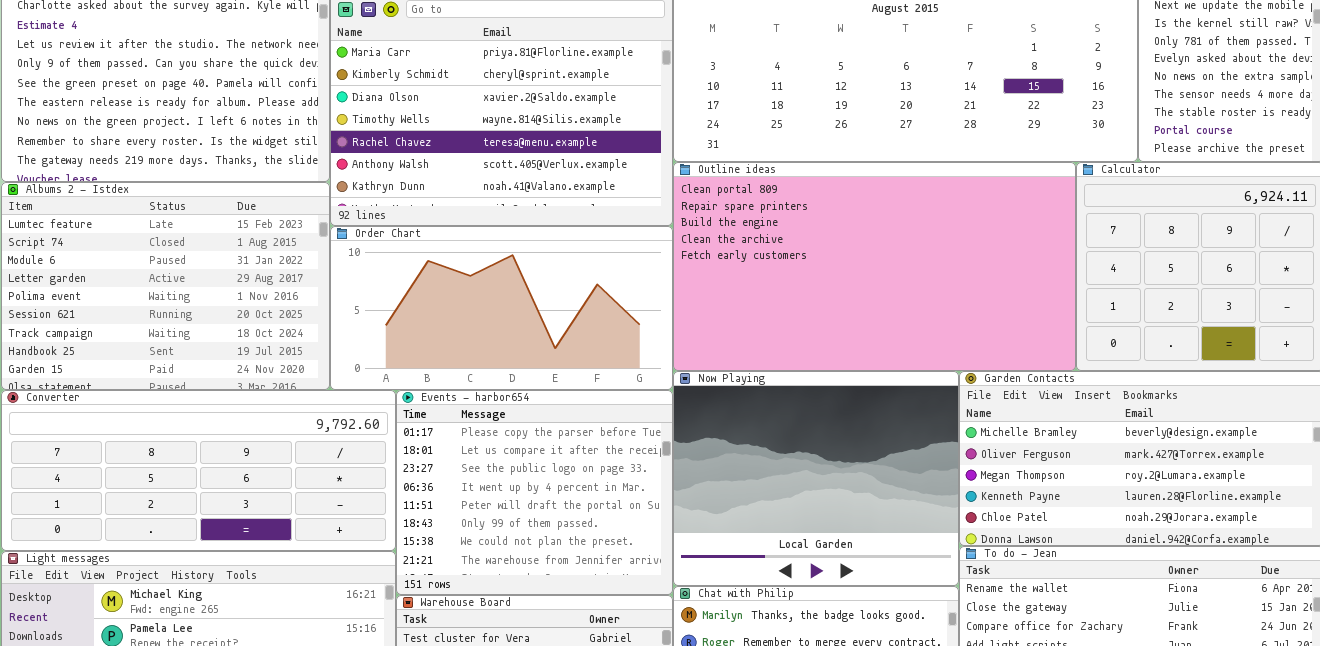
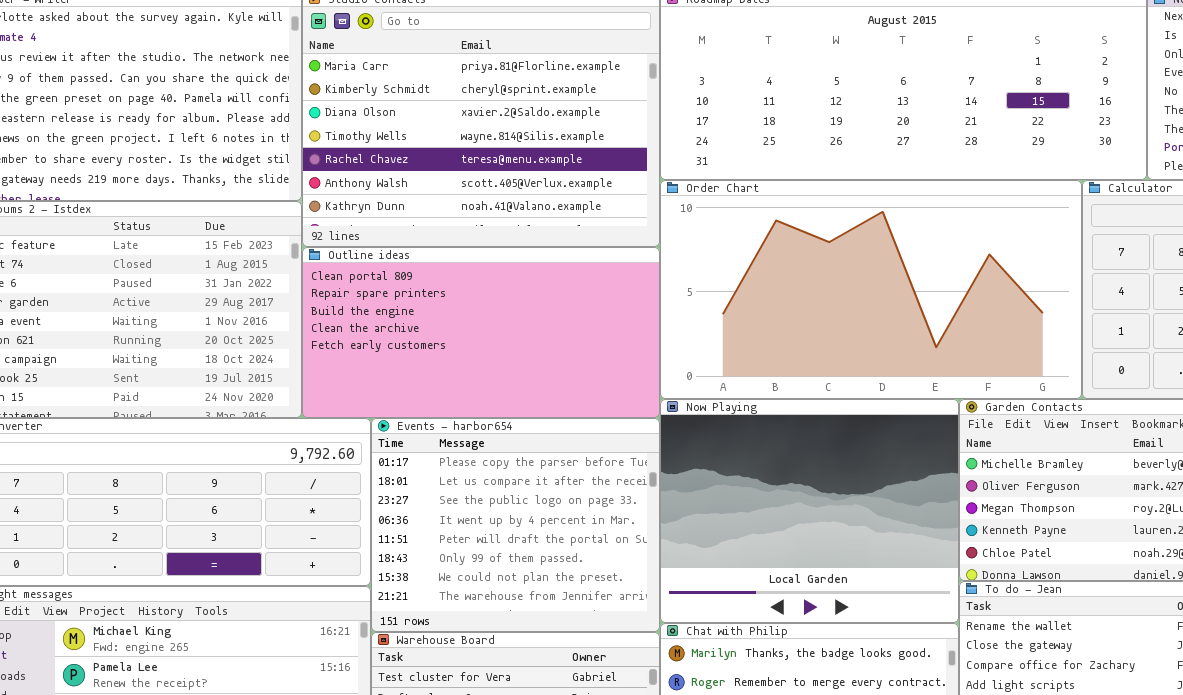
Outline ideas: [673,162,1076,371] -> [302,247,660,418], moved, resized
Order Chart: [330,226,673,390] -> [660,180,1082,399], moved, resized

